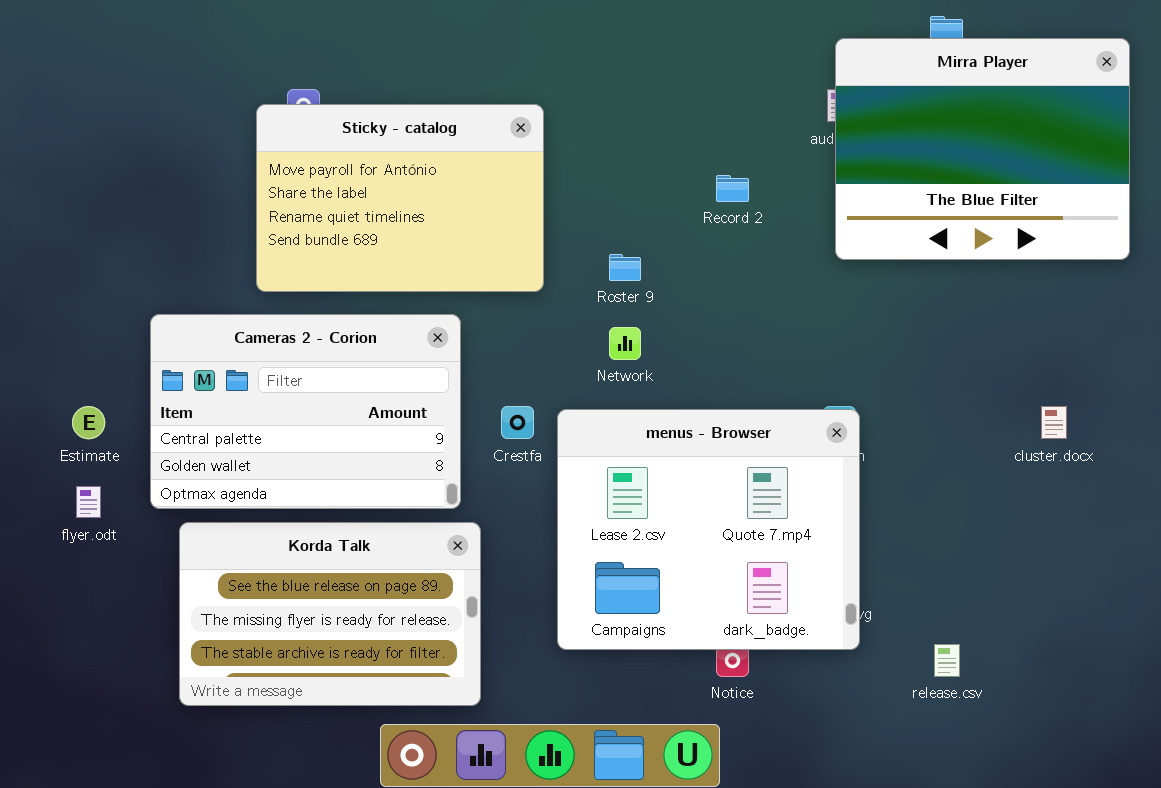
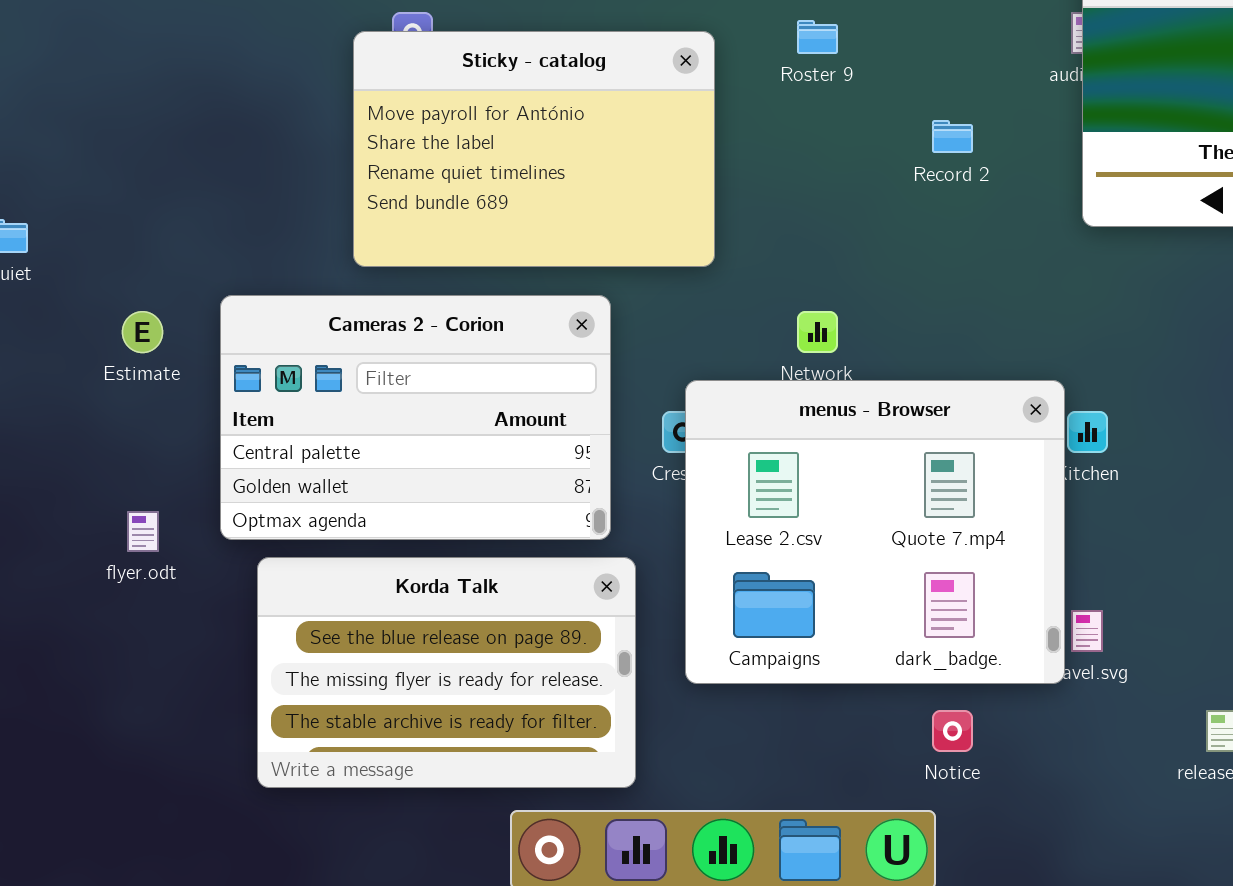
Roster 9: [609,254,641,281] -> [797,20,838,54], moved
Estimate: [72,406,105,439] -> [122,311,163,353], moved
menus - Browser: [557,409,860,650] -> [685,380,1065,684], moved

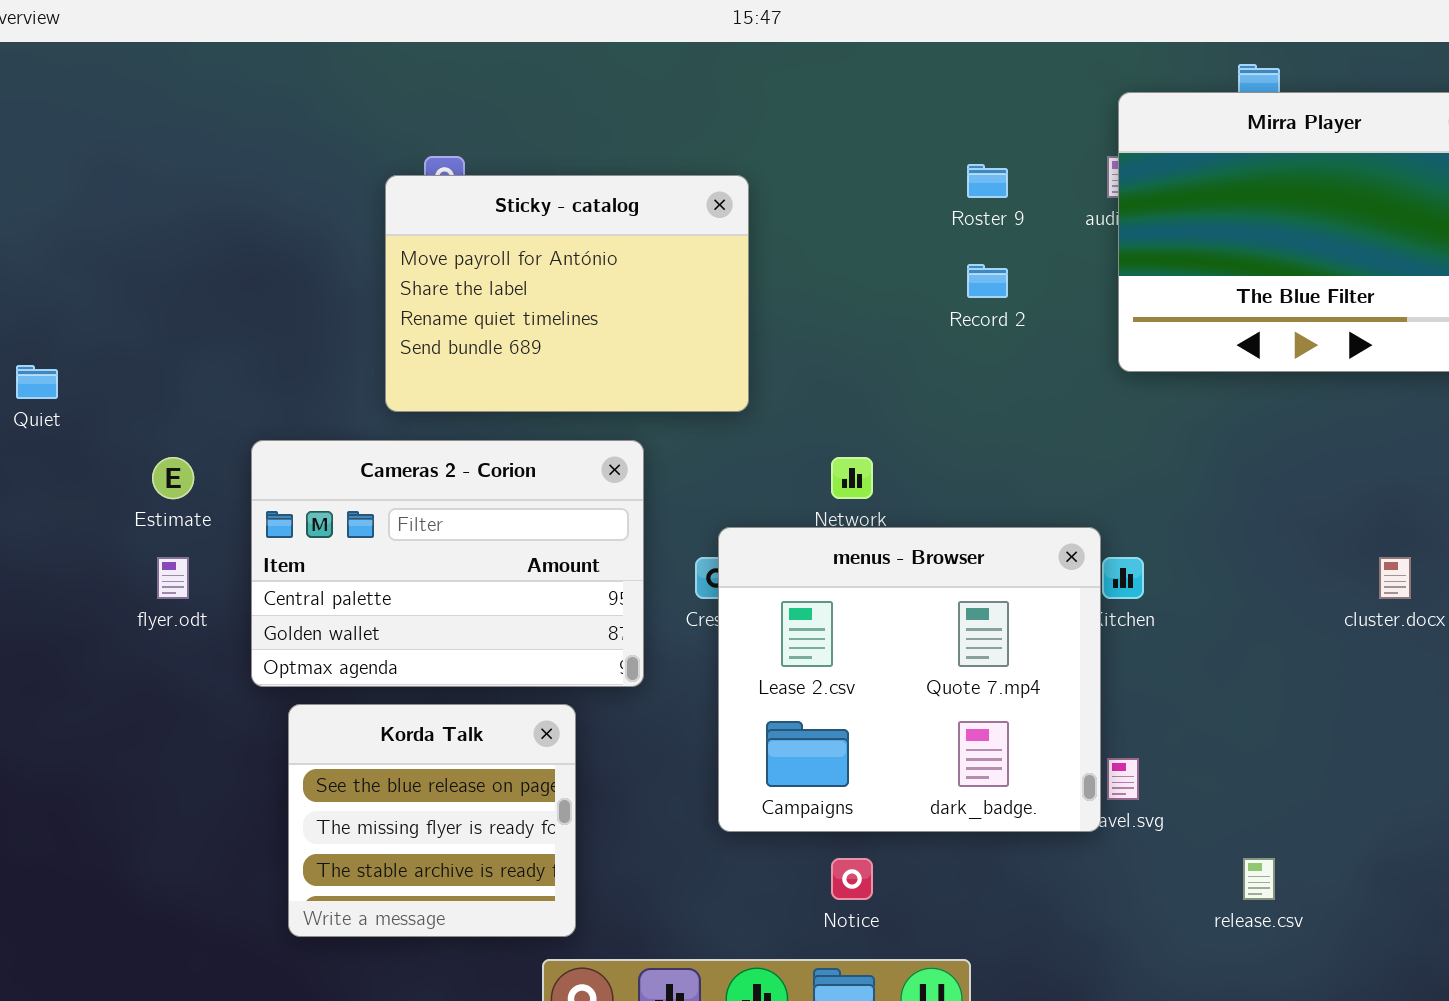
Roster 9: [797,20,838,54] -> [967,164,1008,198], moved
flyer.odt: [127,511,159,552] -> [157,557,189,599], moved
Korda Talk: [257,557,636,788] -> [288,704,576,937], resized
Notice: [932,710,973,752] -> [831,858,873,900], moved

